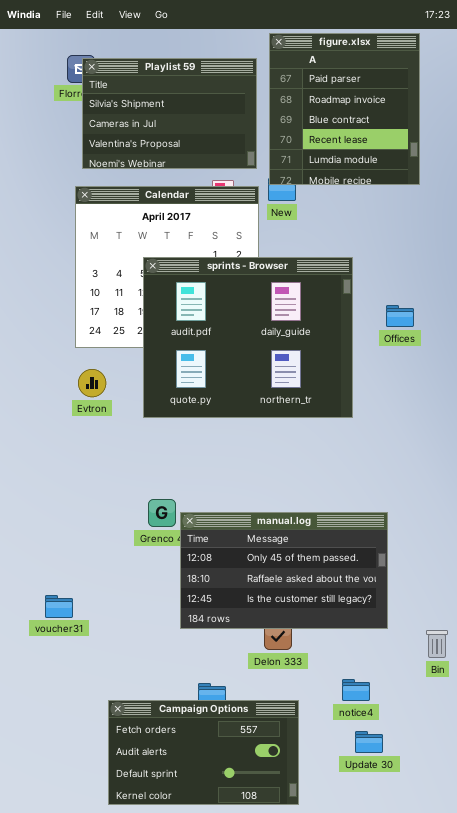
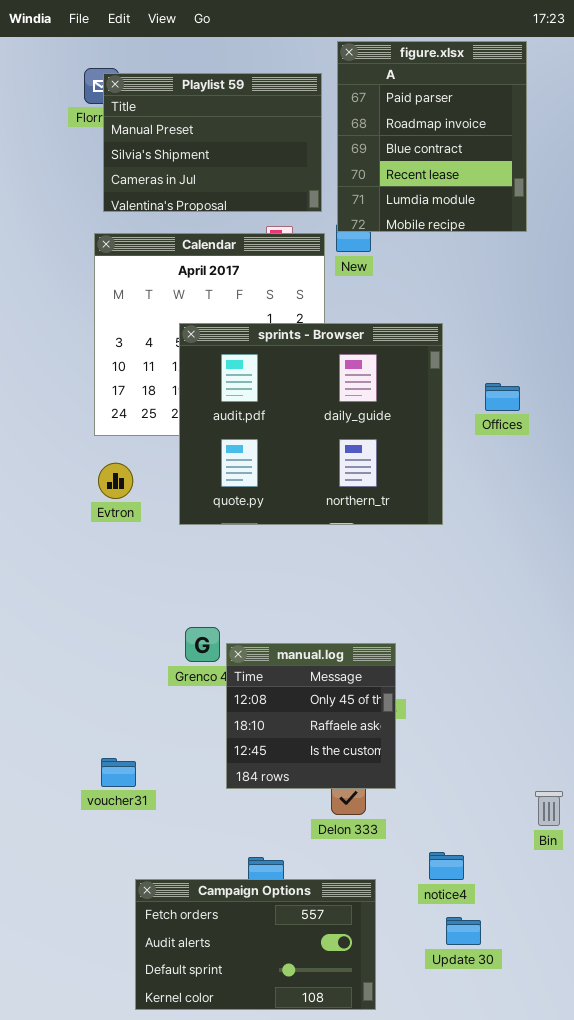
Playlist 59: [82,58,257,169] -> [103,73,322,212], scrolled up 1 row
manual.log: [180,512,388,629] -> [226,643,396,789], resized
voucher31: [45,595,73,618] -> [101,758,136,787], moved

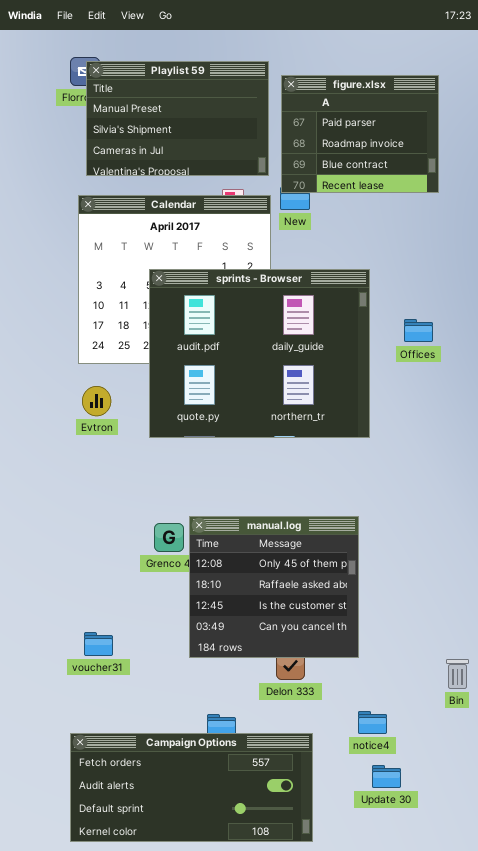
figure.xlsx: [337,41,527,232] -> [281,75,439,193], resized
manual.log: [226,643,396,789] -> [189,516,359,658], resized
Campaign Options: [135,879,376,1010] -> [70,733,313,842], resized

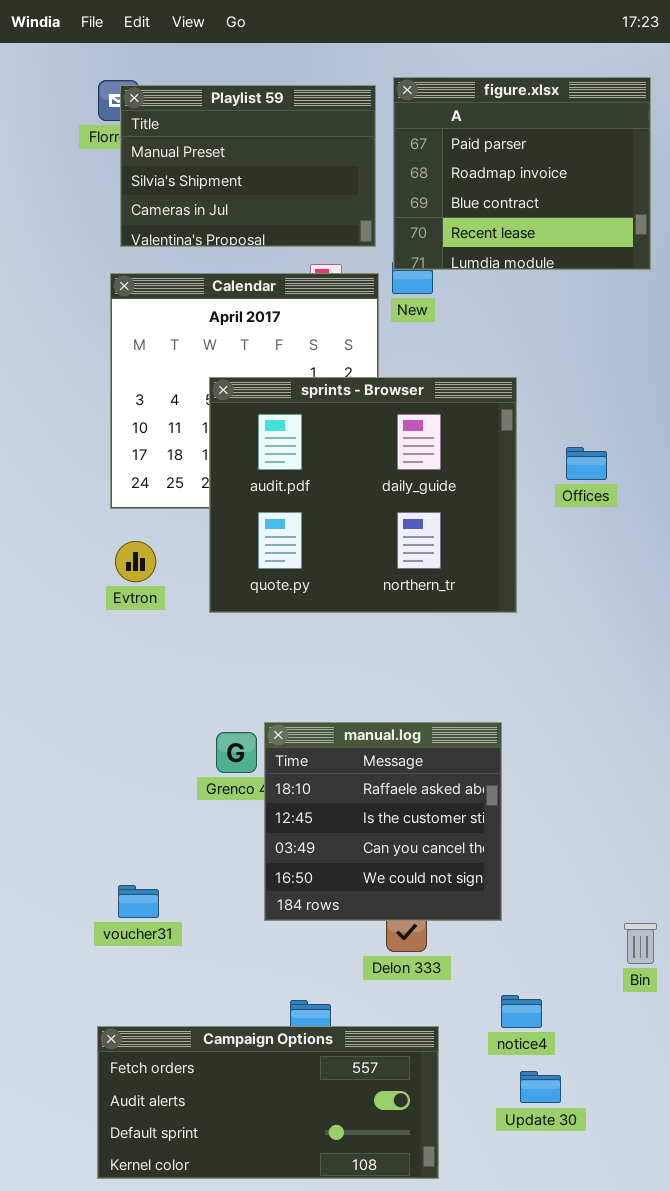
figure.xlsx: [281,75,439,193] -> [393,77,651,270], resized
manual.log: [189,516,359,658] -> [264,722,502,921], scrolled down 1 row

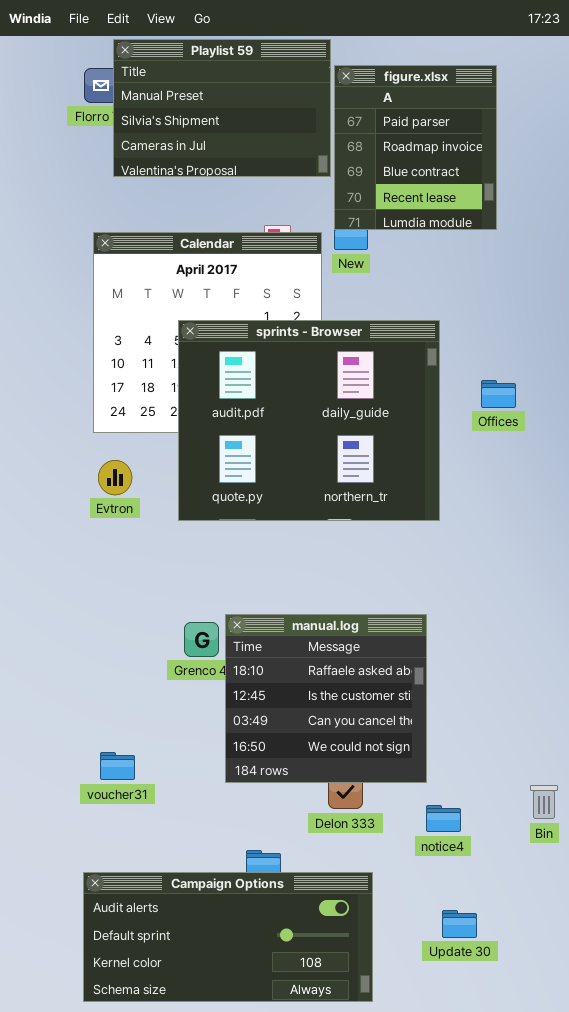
figure.xlsx: [393,77,651,270] -> [334,65,497,230], resized
Playlist 59: [120,85,376,247] -> [113,39,331,177], moved
notice4: [501,995,542,1028] -> [426,805,461,832], moved
Campaign Options: [97,1026,439,1179] -> [83,872,373,1002], scrolled down 1 row

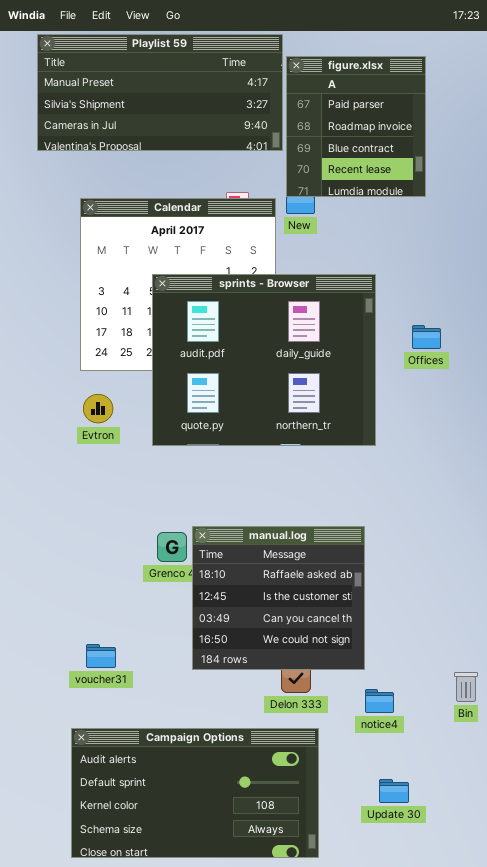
Playlist 59: [113,39,331,177] -> [37,34,283,151], resized
Campaign Options: [83,872,373,1002] -> [71,728,319,858], resized

